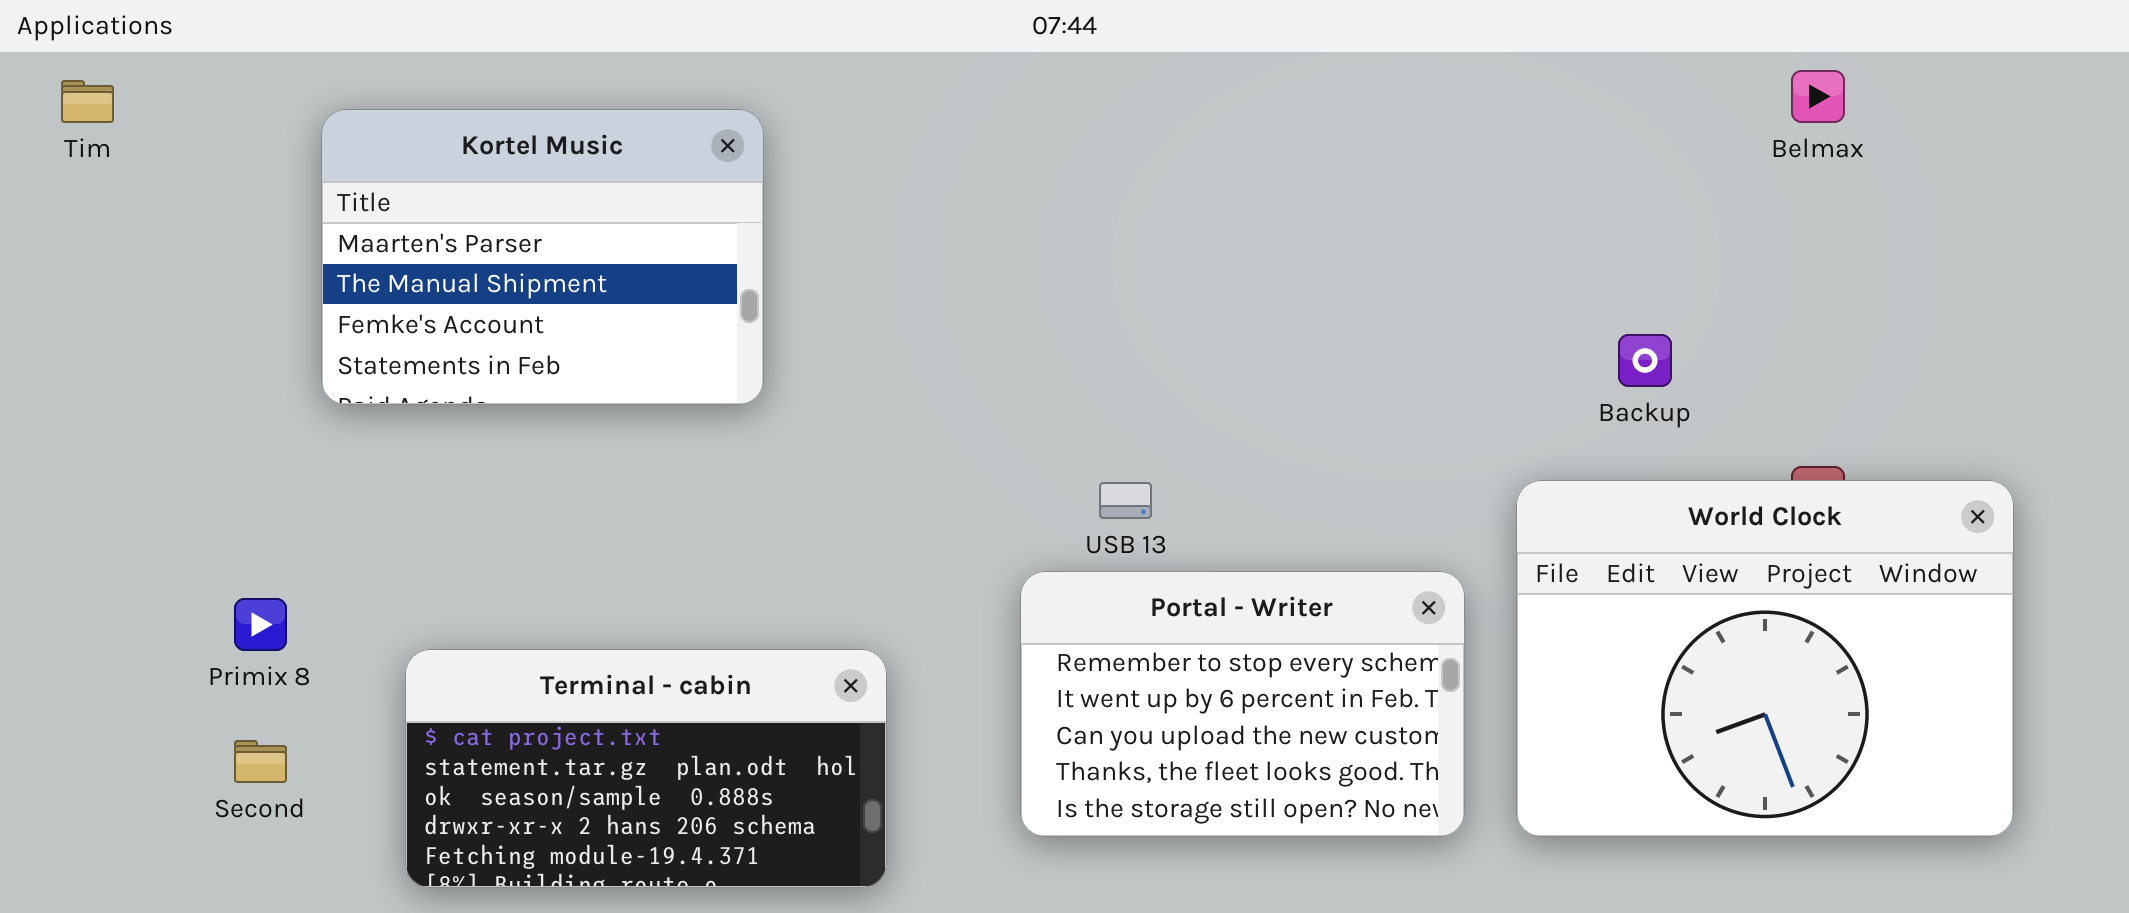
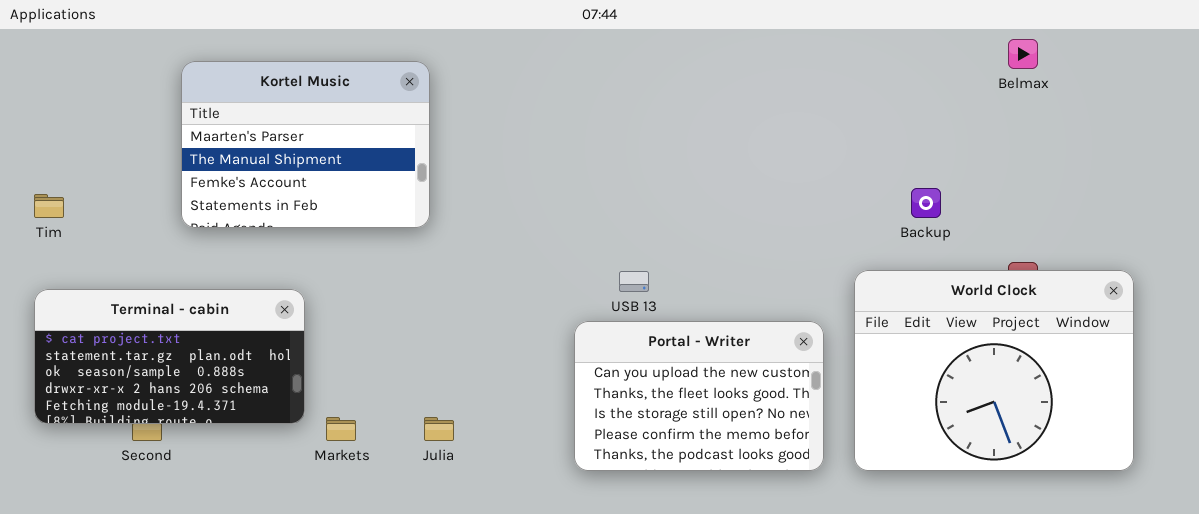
Tim: [61,80,114,123] -> [34,194,64,218], moved
Portal - Writer: [1020,571,1465,837] -> [574,321,824,471], scrolled down 2 rows
Terminal - cabin: [405,649,887,888] -> [34,289,305,424], moved

